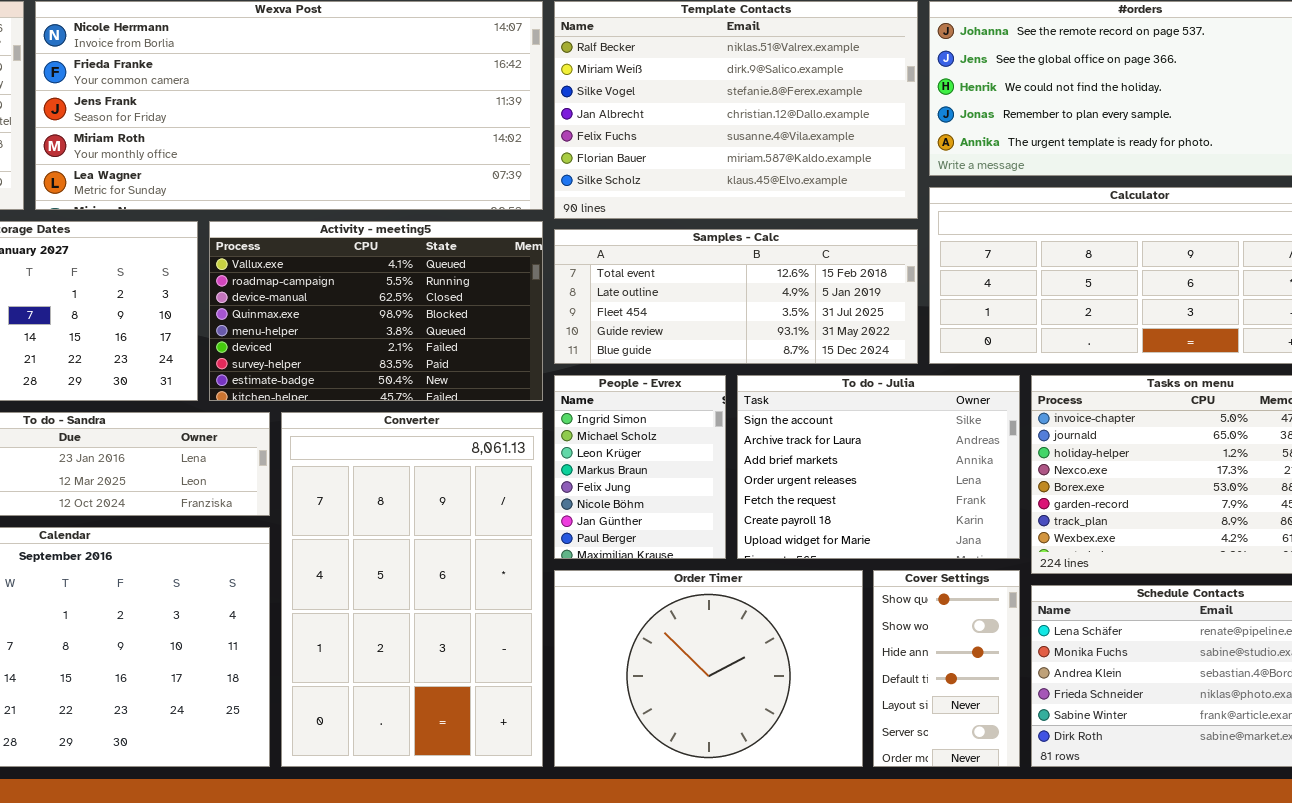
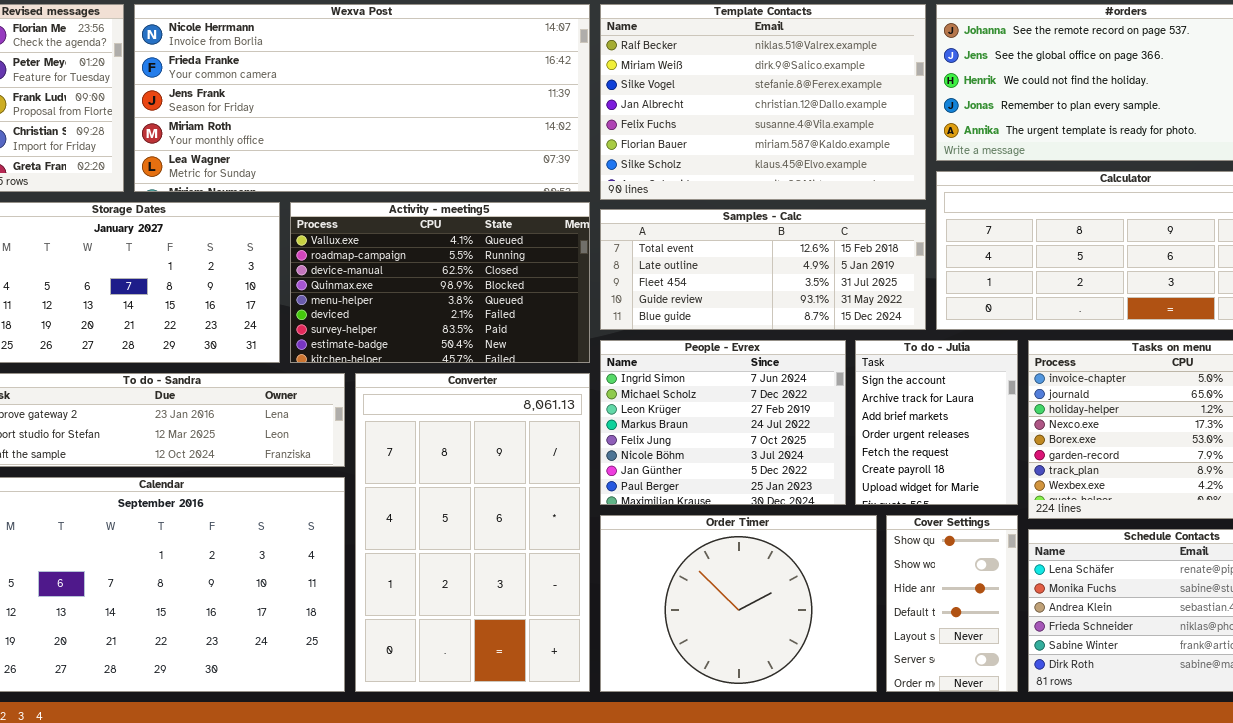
People - Evrex: [554,375,726,559] -> [600,340,846,505], resized
To do - Julia: [737,375,1020,559] -> [855,340,1018,505], resized

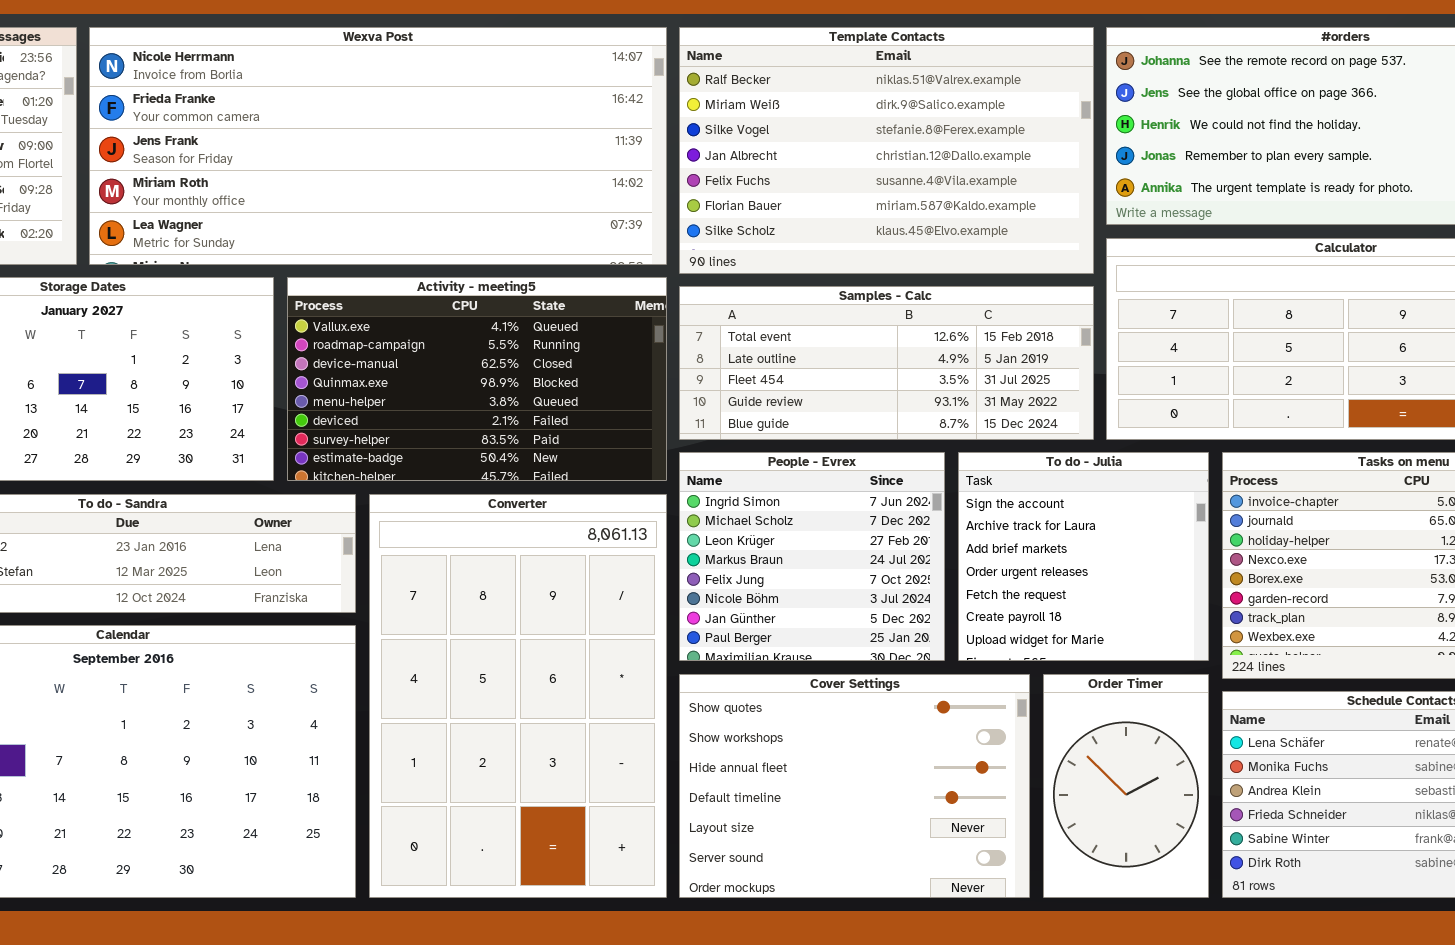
People - Evrex: [600,340,846,505] -> [679,452,945,661], resized
To do - Julia: [855,340,1018,505] -> [958,452,1209,661], resized
Order Timer: [600,515,877,692] -> [1043,674,1209,898], moved, resized
Cover Settings: [886,515,1018,692] -> [679,674,1030,898], moved, resized

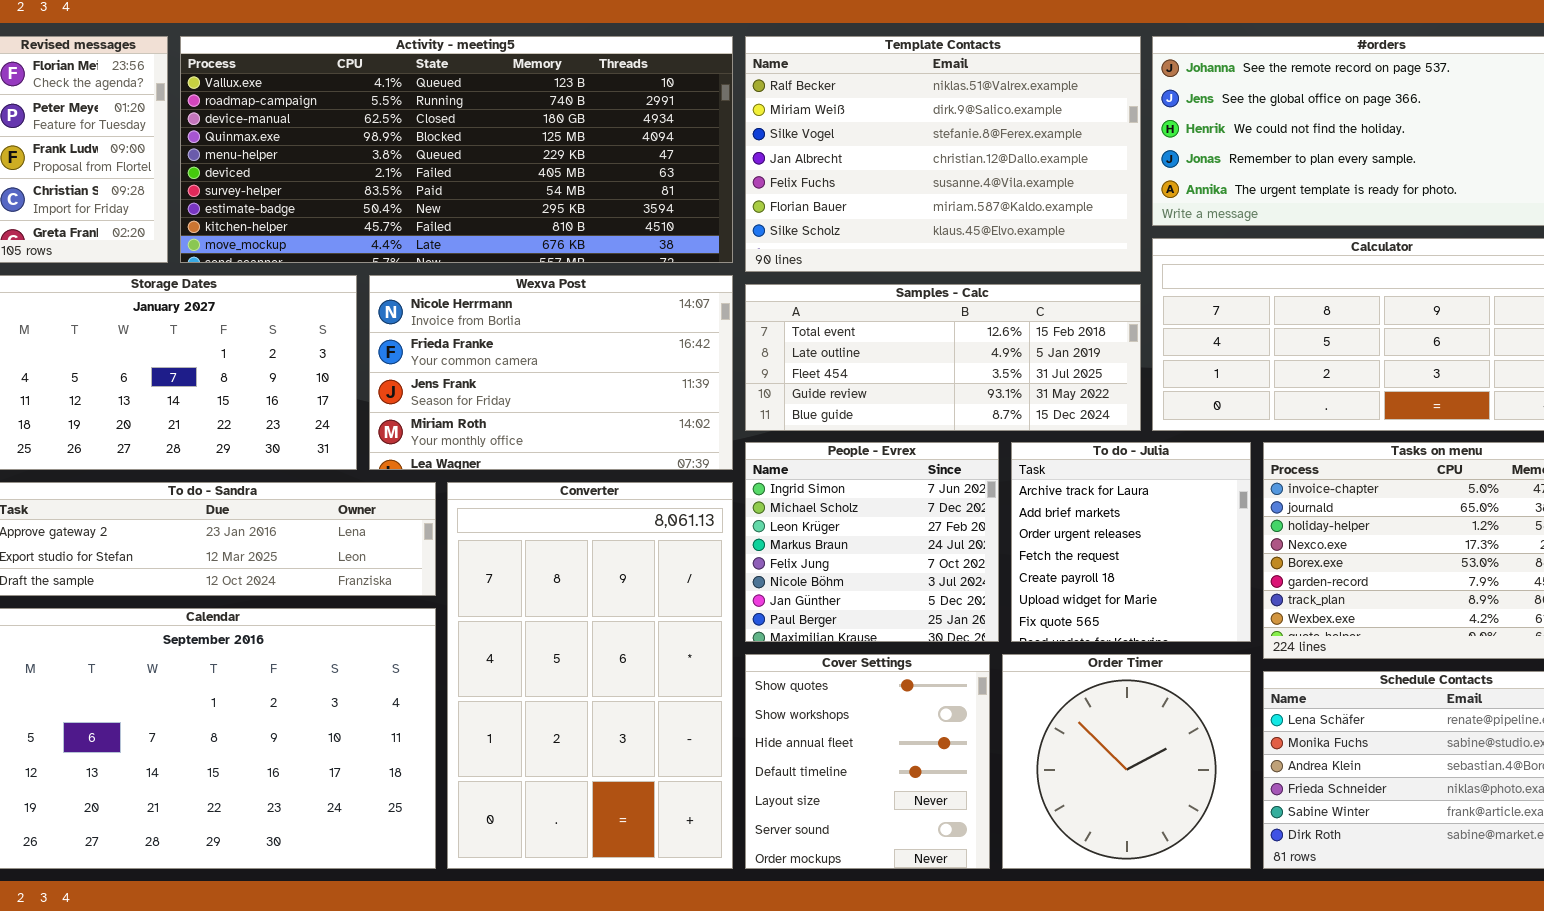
Wexva Post: [89,27,667,265] -> [369,275,733,470], moved, resized
Activity - meeting5: [287,277,667,481] -> [180,36,733,263], moved, resized
To do - Julia: [958,452,1209,661] -> [1011,442,1251,642], scrolled down 1 row
Cover Settings: [679,674,1030,898] -> [745,654,990,869], resized
Order Timer: [1043,674,1209,898] -> [1002,654,1251,869], resized

